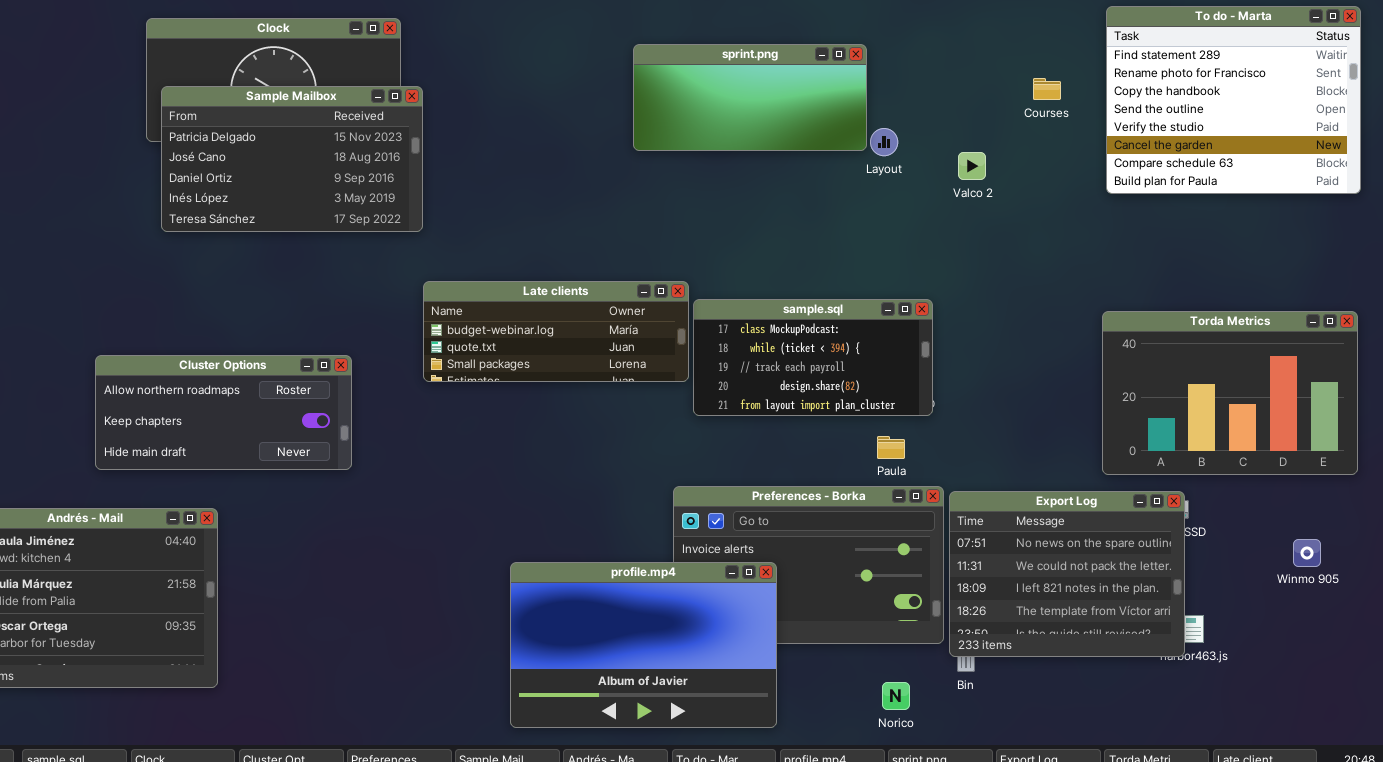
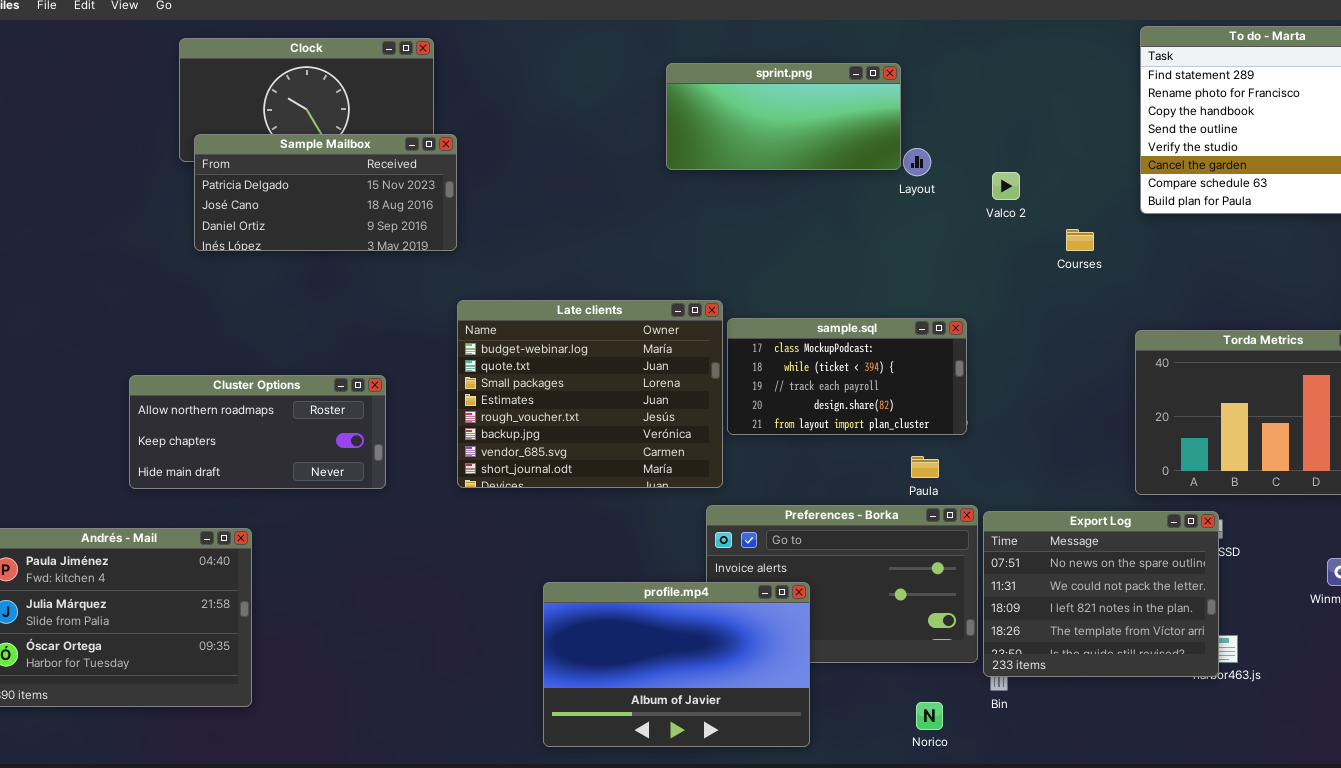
Courses: [1033,78,1061,100] -> [1066,229,1094,251], moved
Sample Mailbox: [161,86,423,232] -> [194,134,457,251], resized
Late clients: [423,281,689,382] -> [457,300,723,488], resized

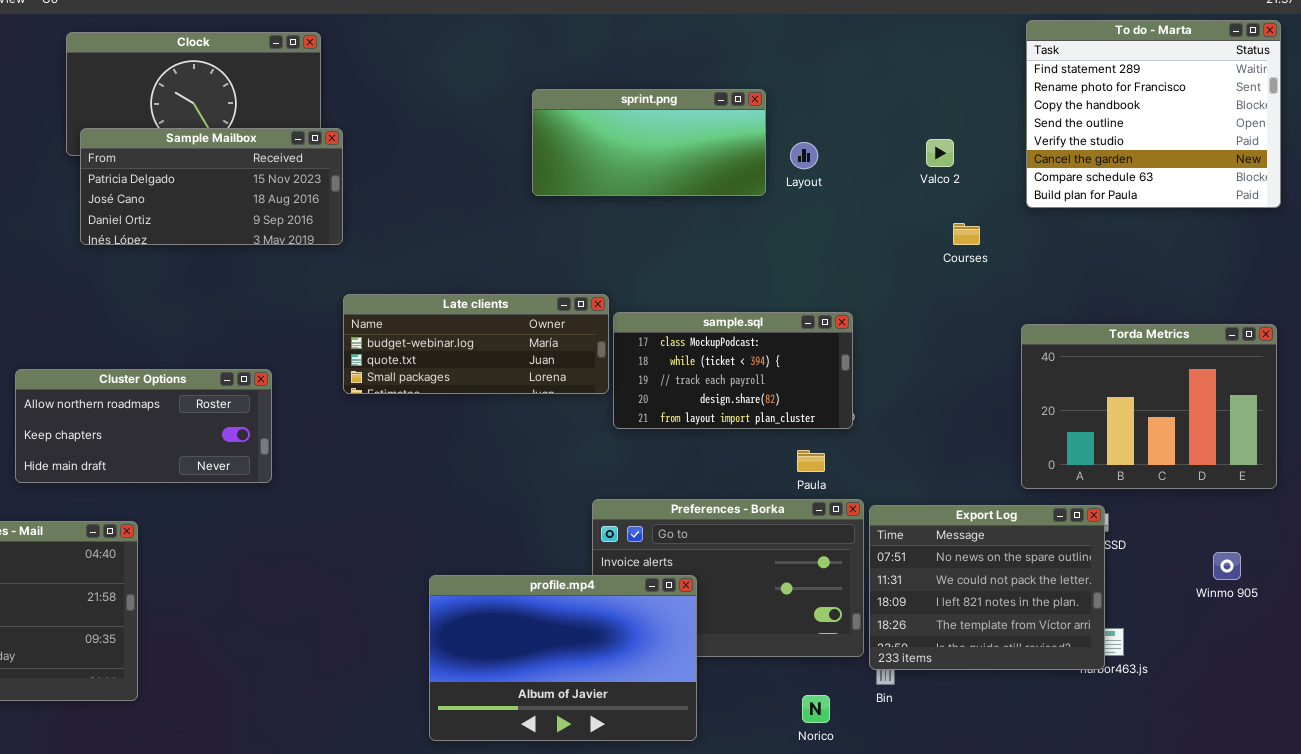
sprint.png: [666,63,901,170] -> [532,89,766,196], moved
Valco 2: [992,172,1020,200] -> [926,139,954,167], moved
Late clients: [457,300,723,488] -> [343,294,609,394], resized

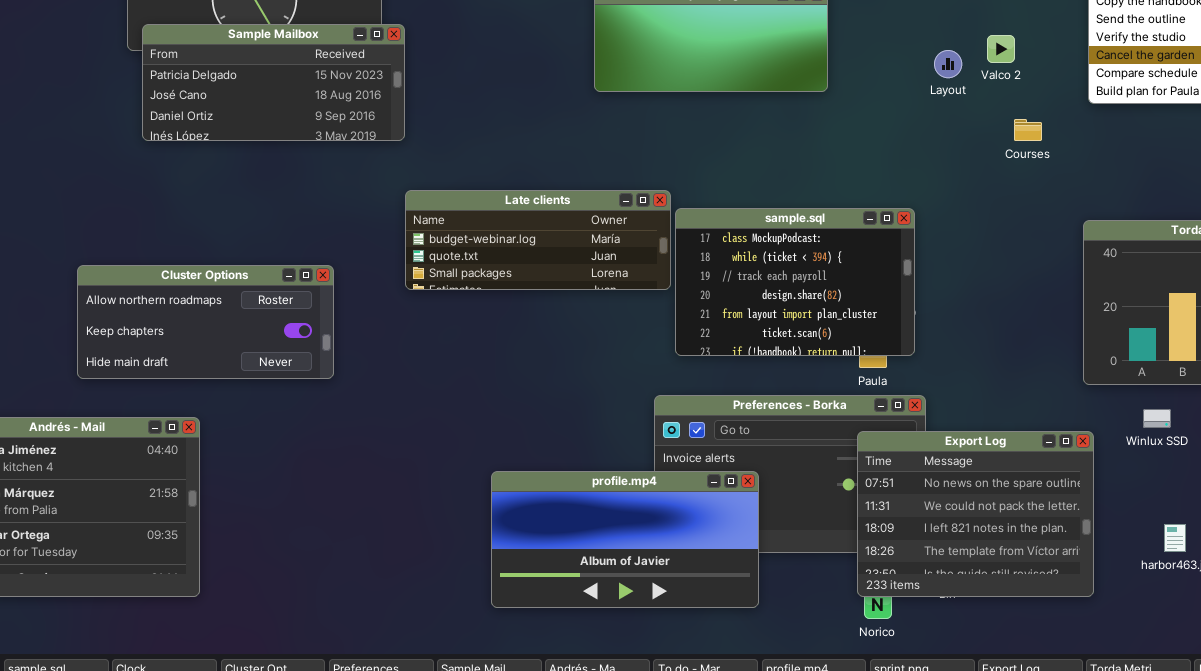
Layout: [790,142,818,169] -> [934,50,962,78], moved
sample.sql: [613,312,853,429] -> [675,208,915,356], resized
Export Log: [869,505,1105,670] -> [857,431,1094,597], moved
profile.mp4: [429,575,697,741] -> [491,471,759,608], resized

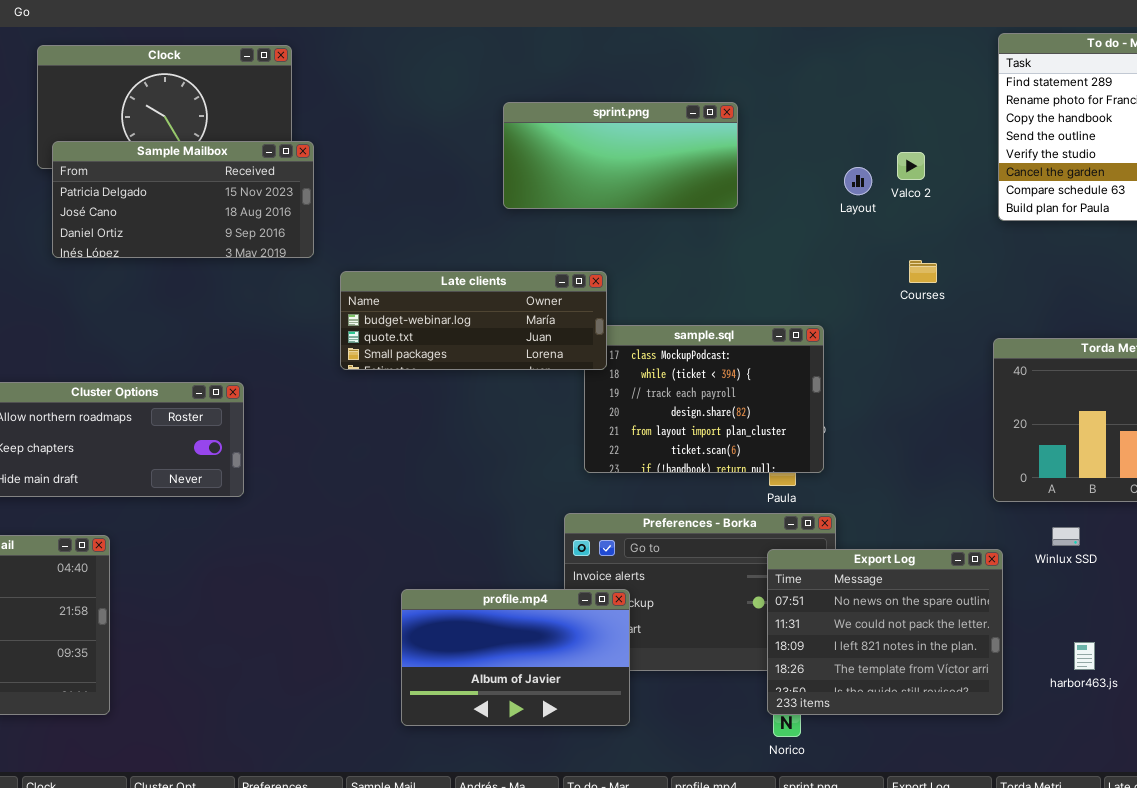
Courses: [1014,119,1042,141] -> [909,260,937,283], moved
Late clients: [405,190,671,290] -> [340,271,607,370], moved
profile.mp4: [491,471,759,608] -> [401,589,630,726], resized

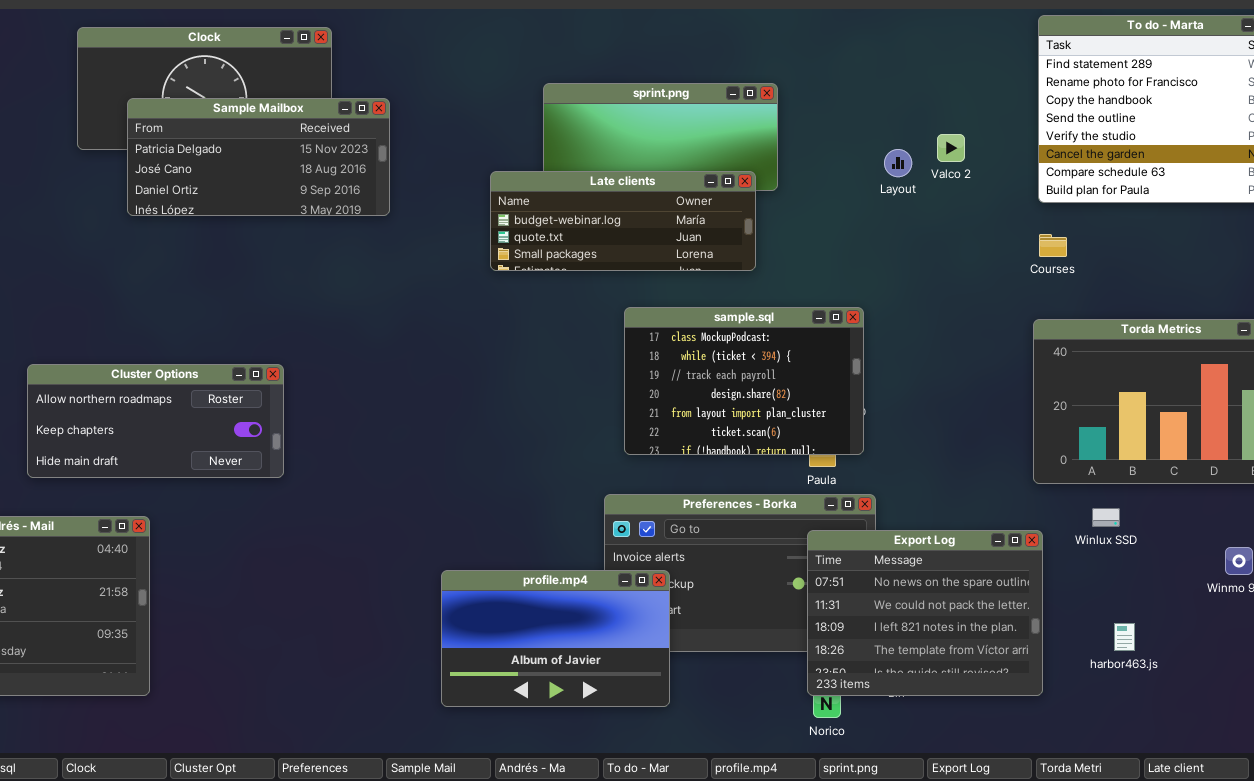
Sample Mailbox: [52,141,314,258] -> [127,98,390,216], moved
Courses: [909,260,937,283] -> [1039,234,1067,257], moved
Late clients: [340,271,607,370] -> [490,171,756,271], moved

